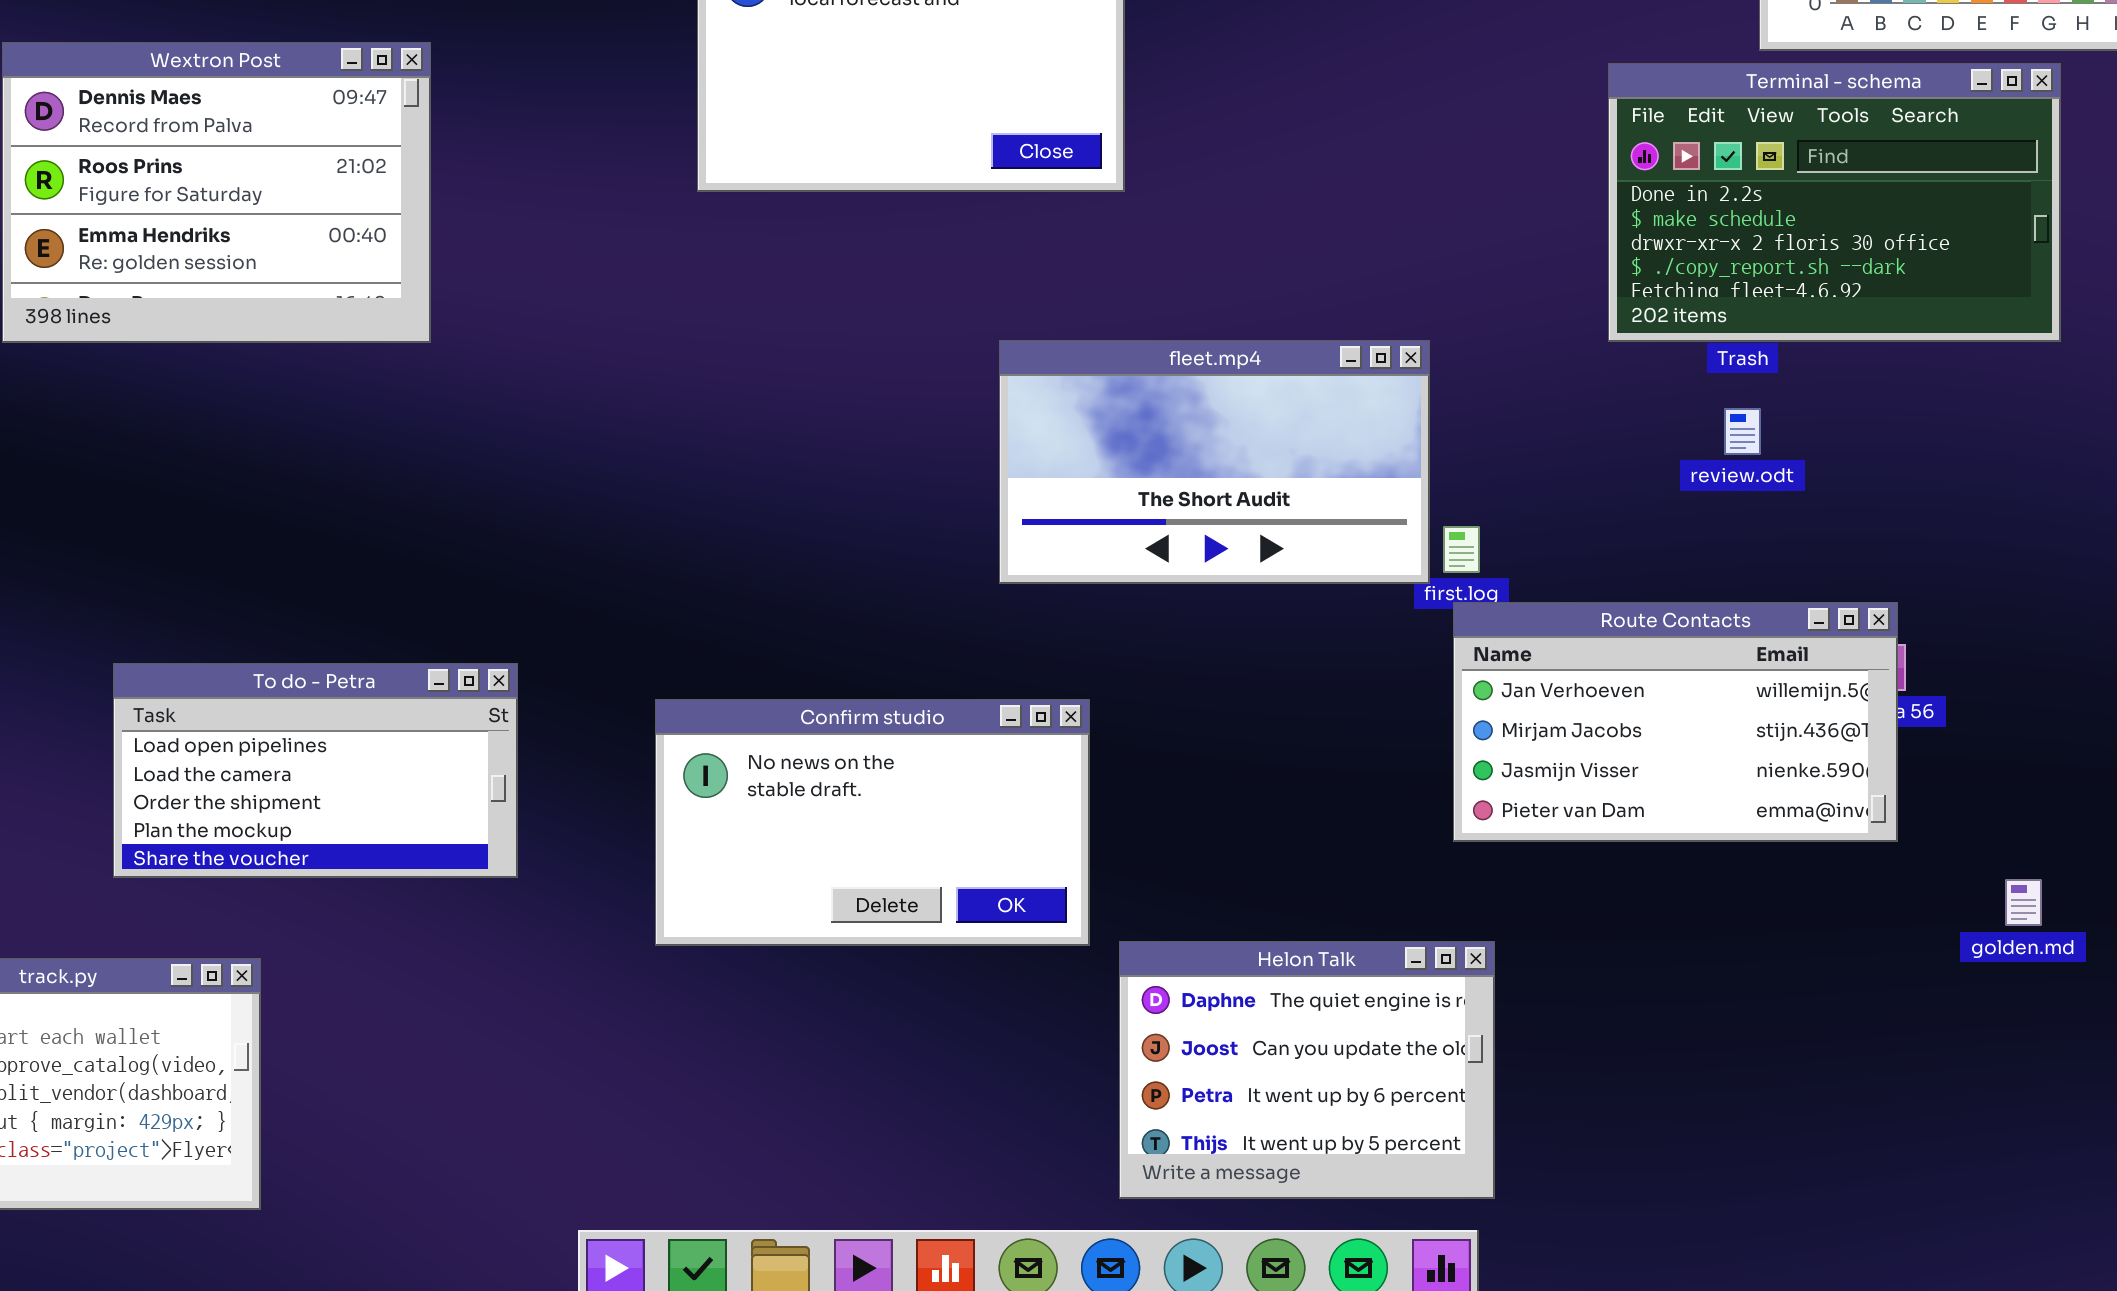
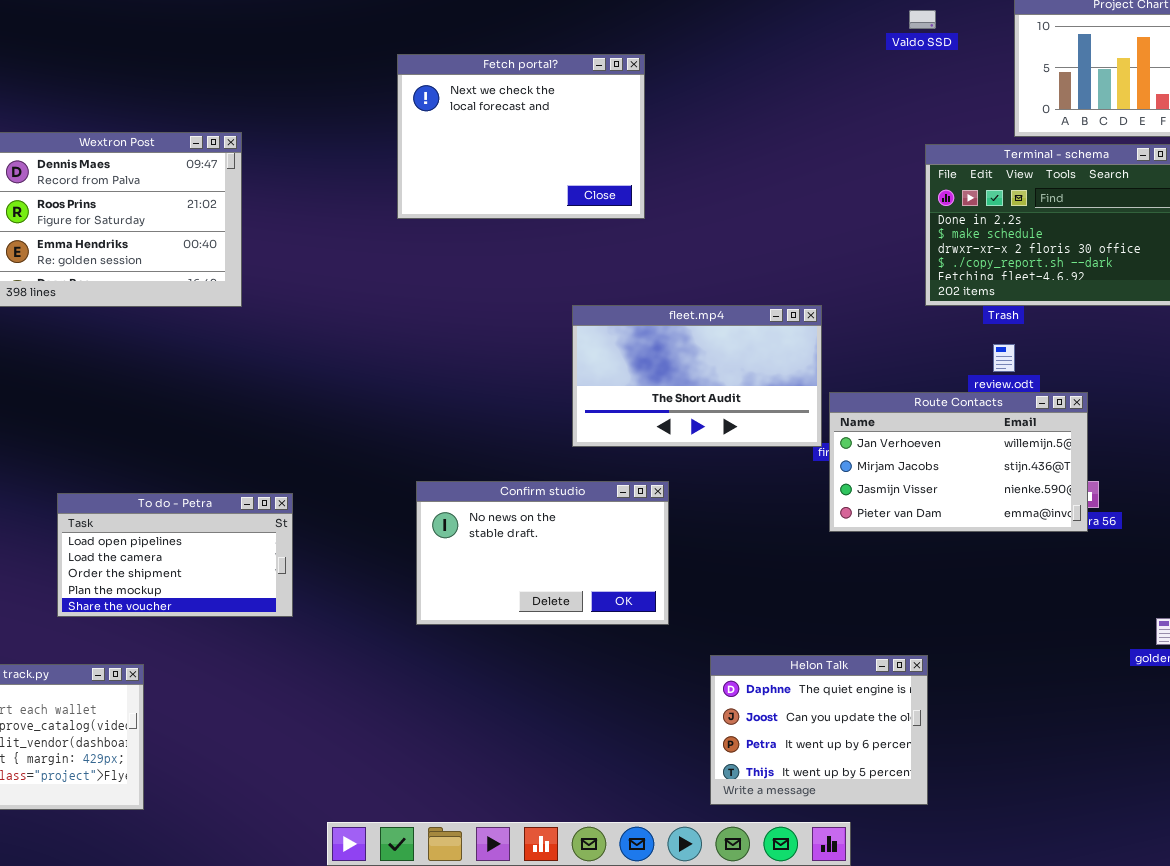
Route Contacts: [1453,602,1898,842] -> [829,392,1088,532], moved
Confirm studio: [655,699,1090,946] -> [416,481,669,625], moved
Helon Talk: [1119,941,1495,1199] -> [710,655,928,805], moved

